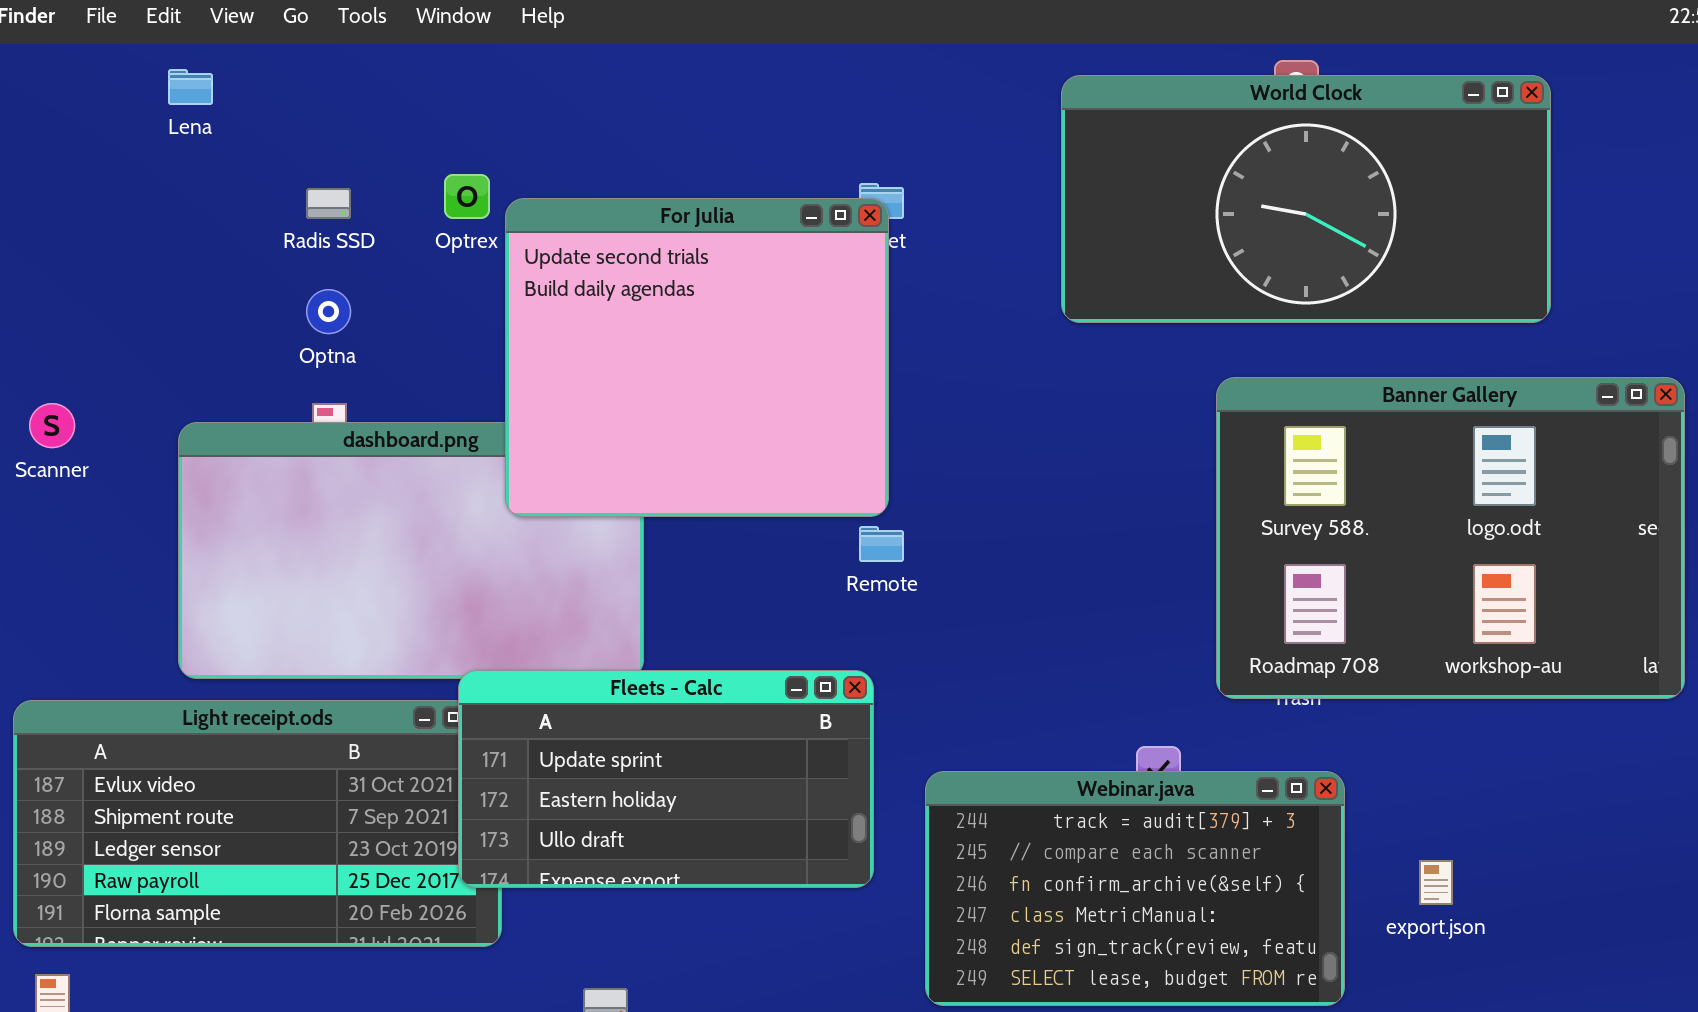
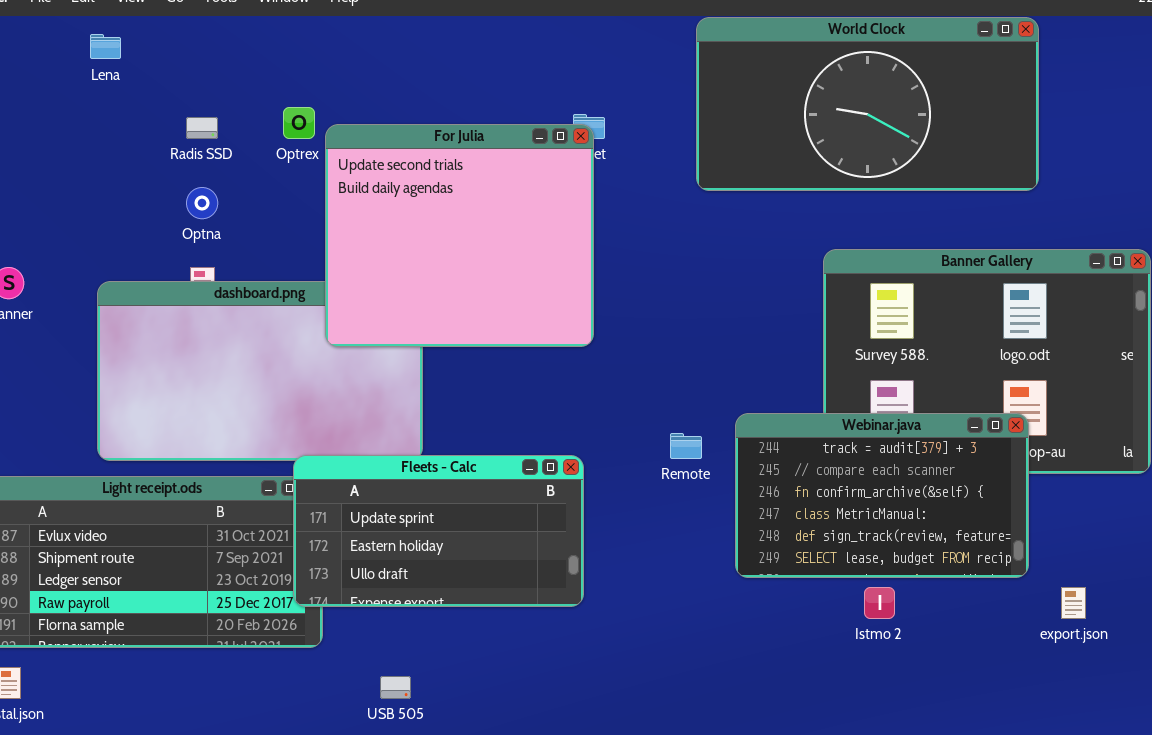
World Clock: [1061,75,1551,323] -> [696,17,1039,191], moved
Remote: [859,526,904,562] -> [670,433,702,459], moved
Webinar.java: [925,771,1345,1006] -> [735,413,1029,578], moved
export.json: [1419,860,1453,905] -> [1061,587,1086,619], moved

